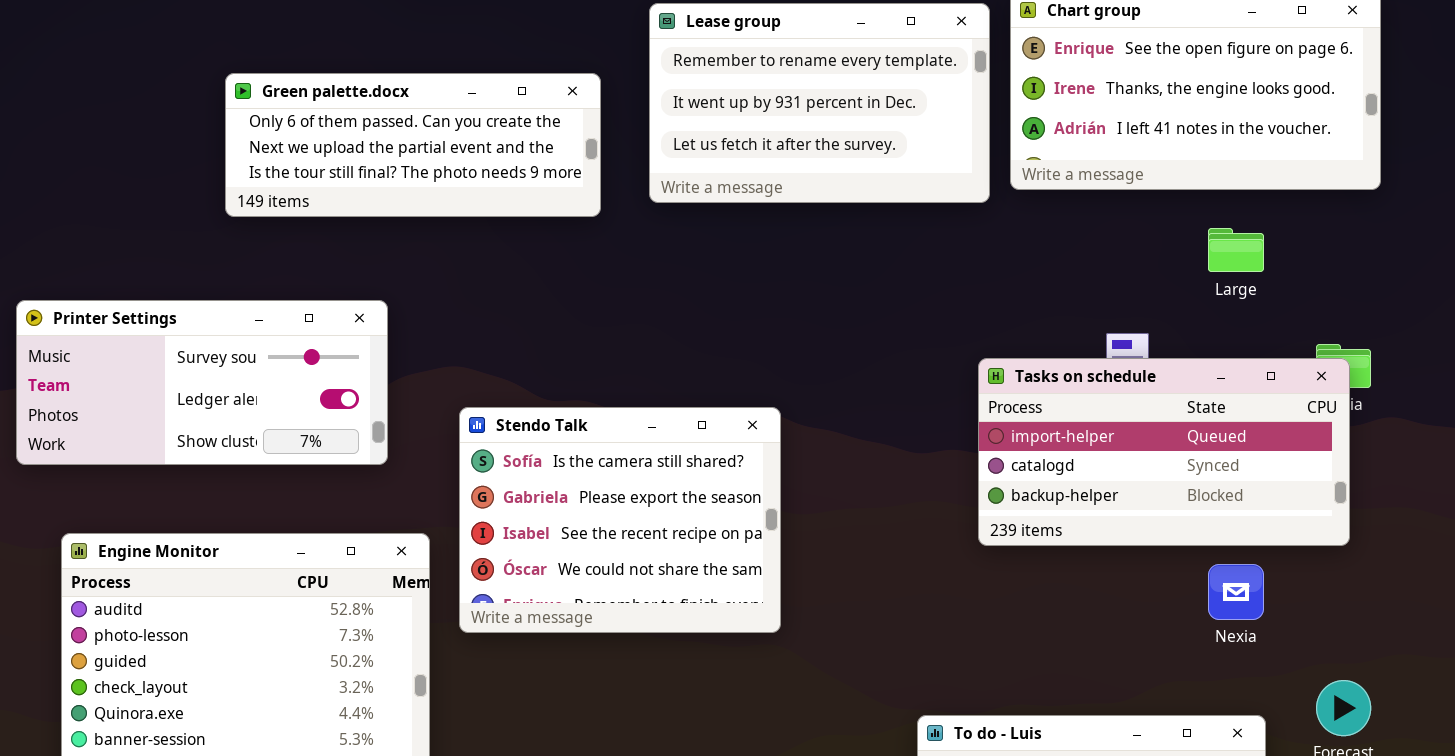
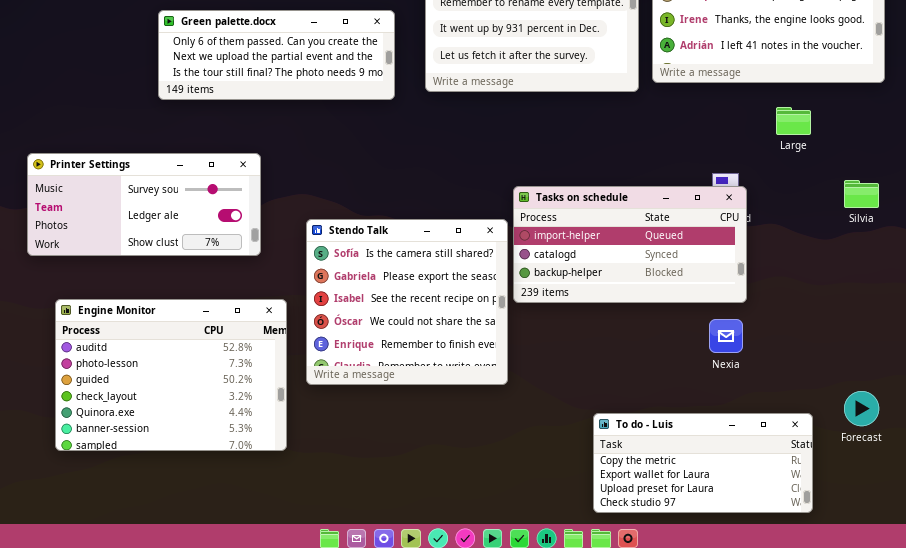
Tasks on schedule: [978,358,1350,546] -> [513,186,747,303], moved
Stendo Talk: [459,407,781,633] -> [306,219,508,385], resized
Nexia: [1208,564,1264,620] -> [709,319,743,353], moved

